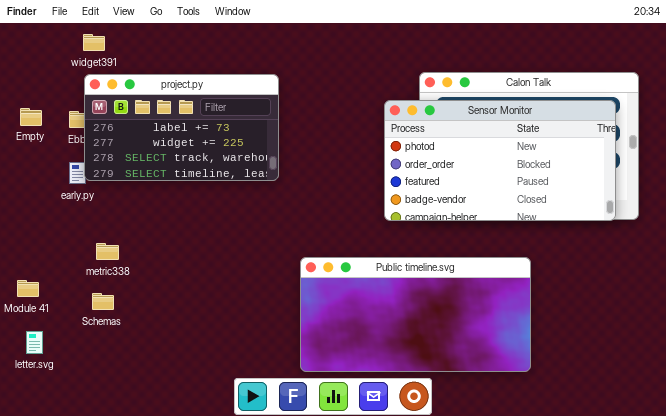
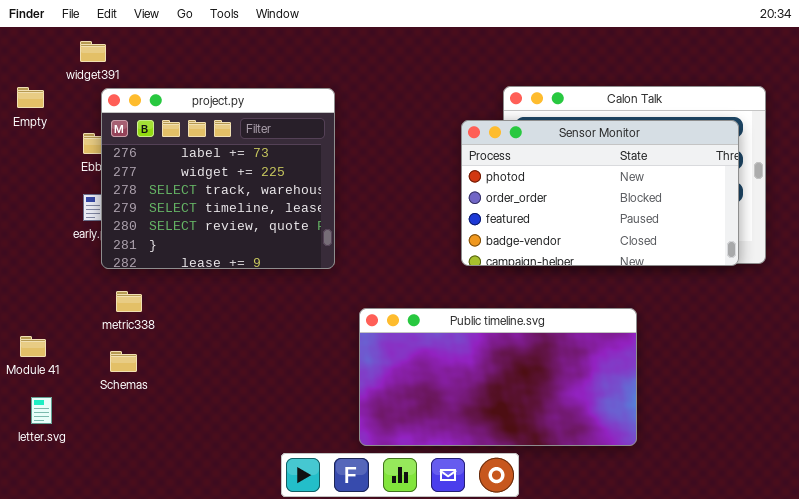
widget391: [83,34,105,51] -> [80,41,106,62], moved
project.py: [84,74,279,181] -> [101,88,335,269], resized
Empty: [20,108,42,126] -> [17,87,44,108], moved

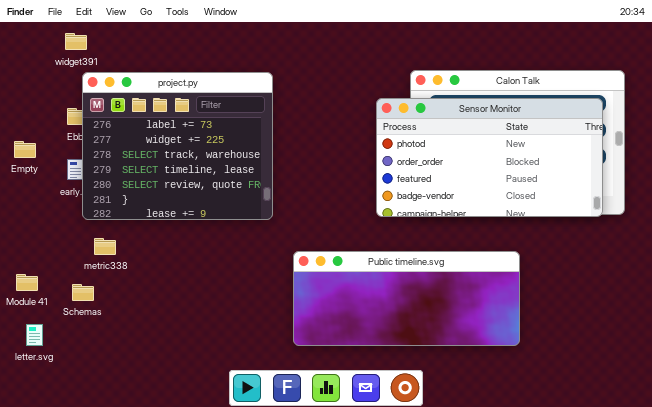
Empty: [17,87,44,108] -> [14,141,36,158], moved
Public timeline.svg: [359,308,637,446] -> [293,251,520,346], resized
Schemas: [110,351,137,372] -> [72,284,94,301], moved

